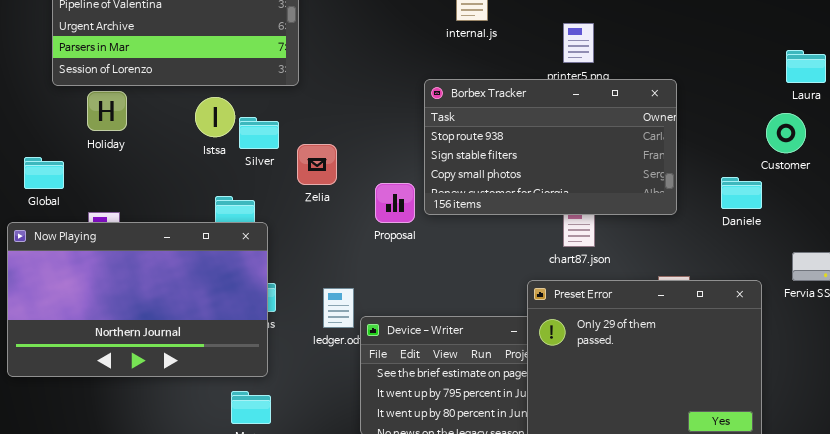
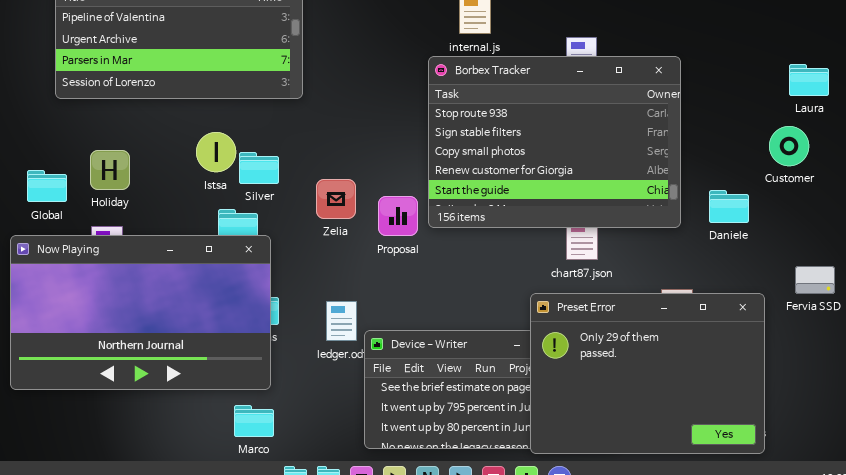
Borbex Tracker: [424,79,677,215] -> [428,56,681,228], resized
Holiday: [87,91,127,131] -> [90,150,130,190], moved
Istsa: [195,97,235,137] -> [196,132,236,172], moved
Silver: [239,117,279,149] -> [239,152,279,184], moved
Zelia: [297,144,337,185] -> [316,179,356,219], moved
Daniele: [721,177,762,209] -> [709,190,749,223], moved

